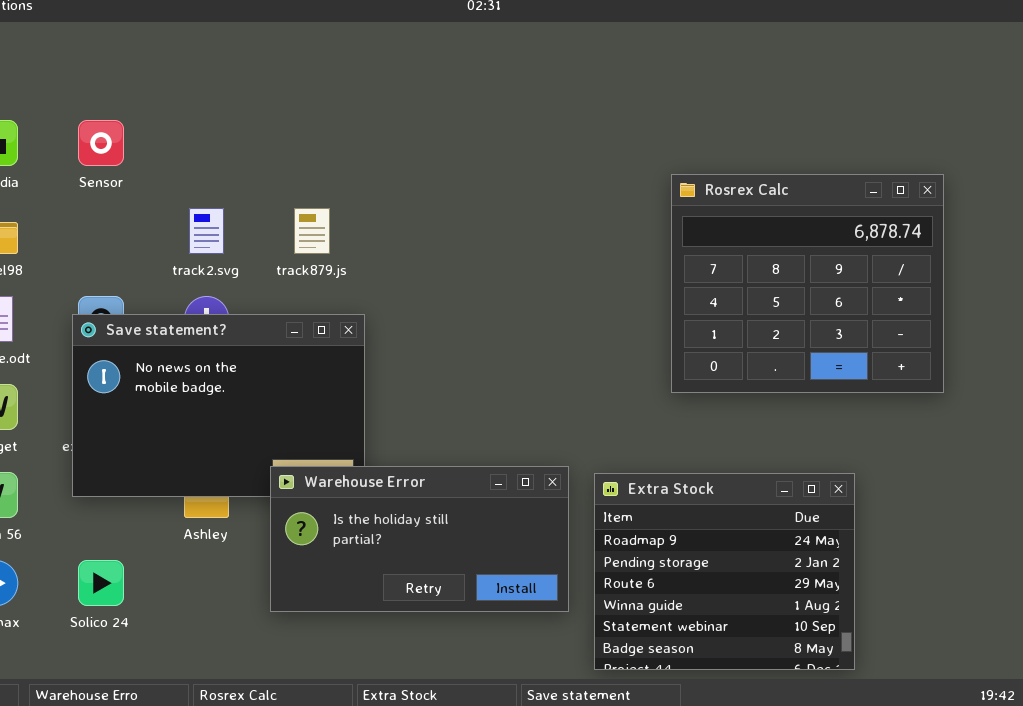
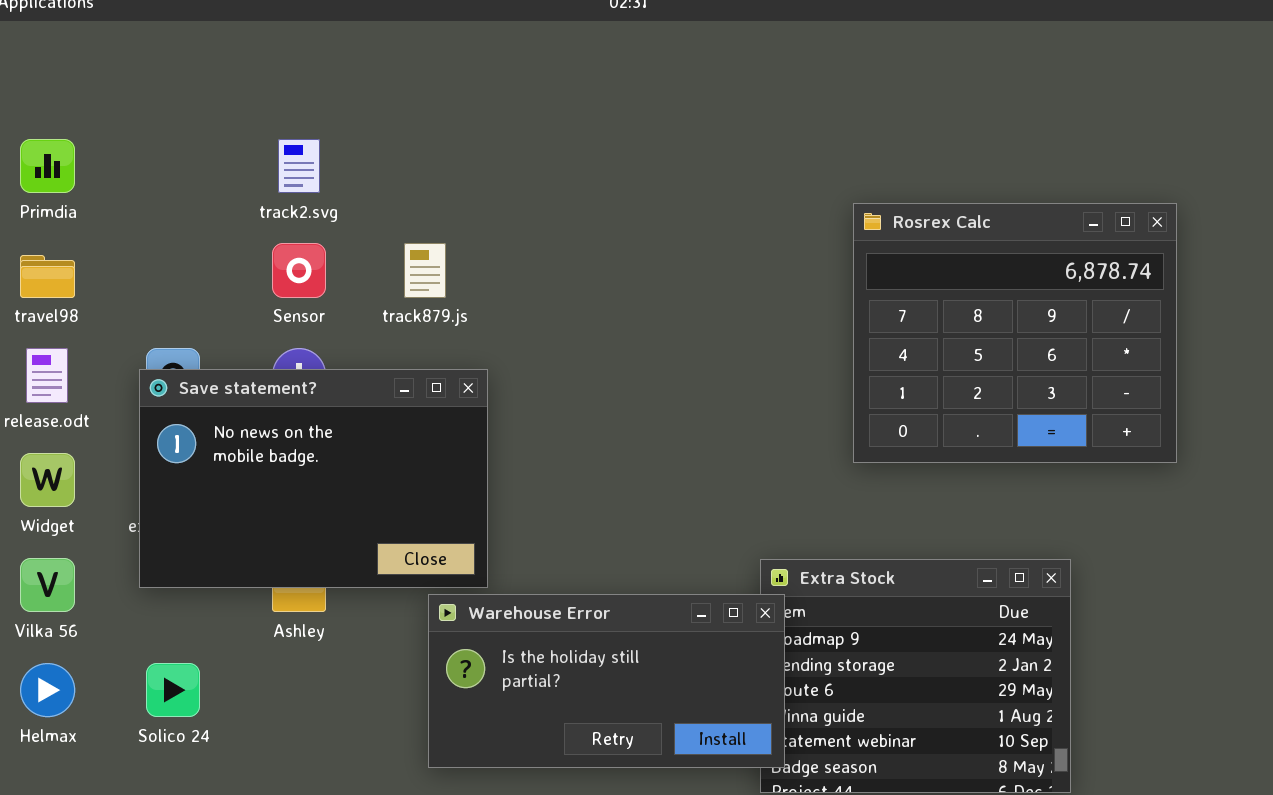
Sensor: [78,120,124,166] -> [272,243,326,298], moved
track2.svg: [189,208,224,254] -> [278,139,320,193], moved
Warehouse Error: [270,466,569,612] -> [428,594,785,768], moved

